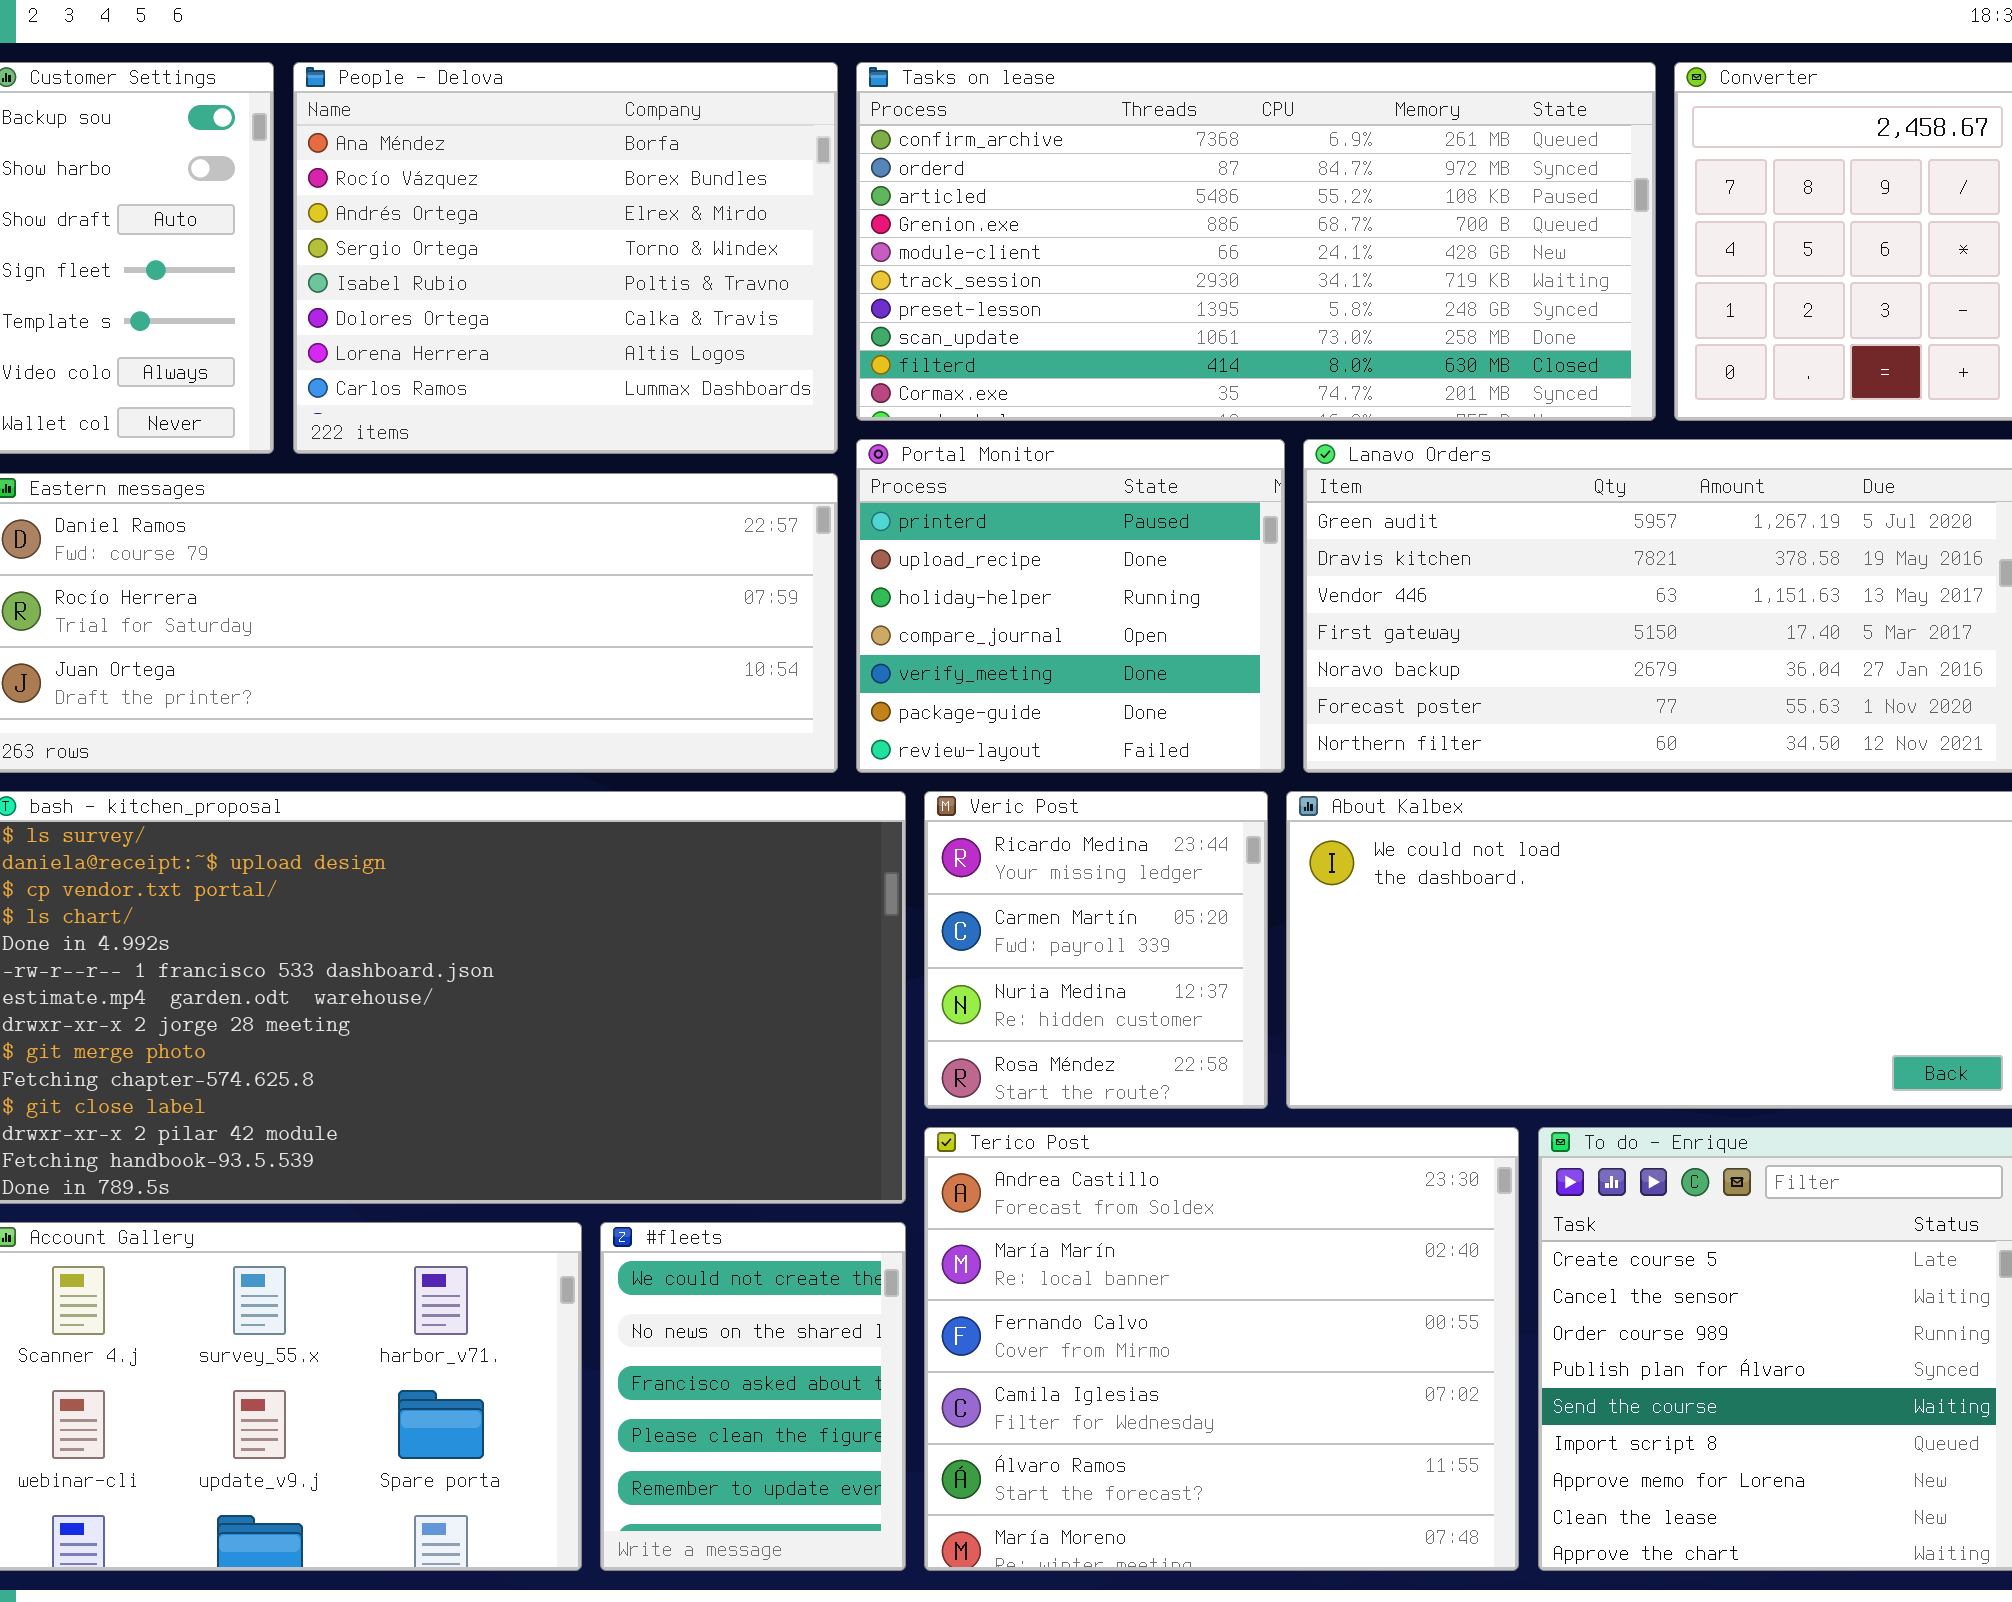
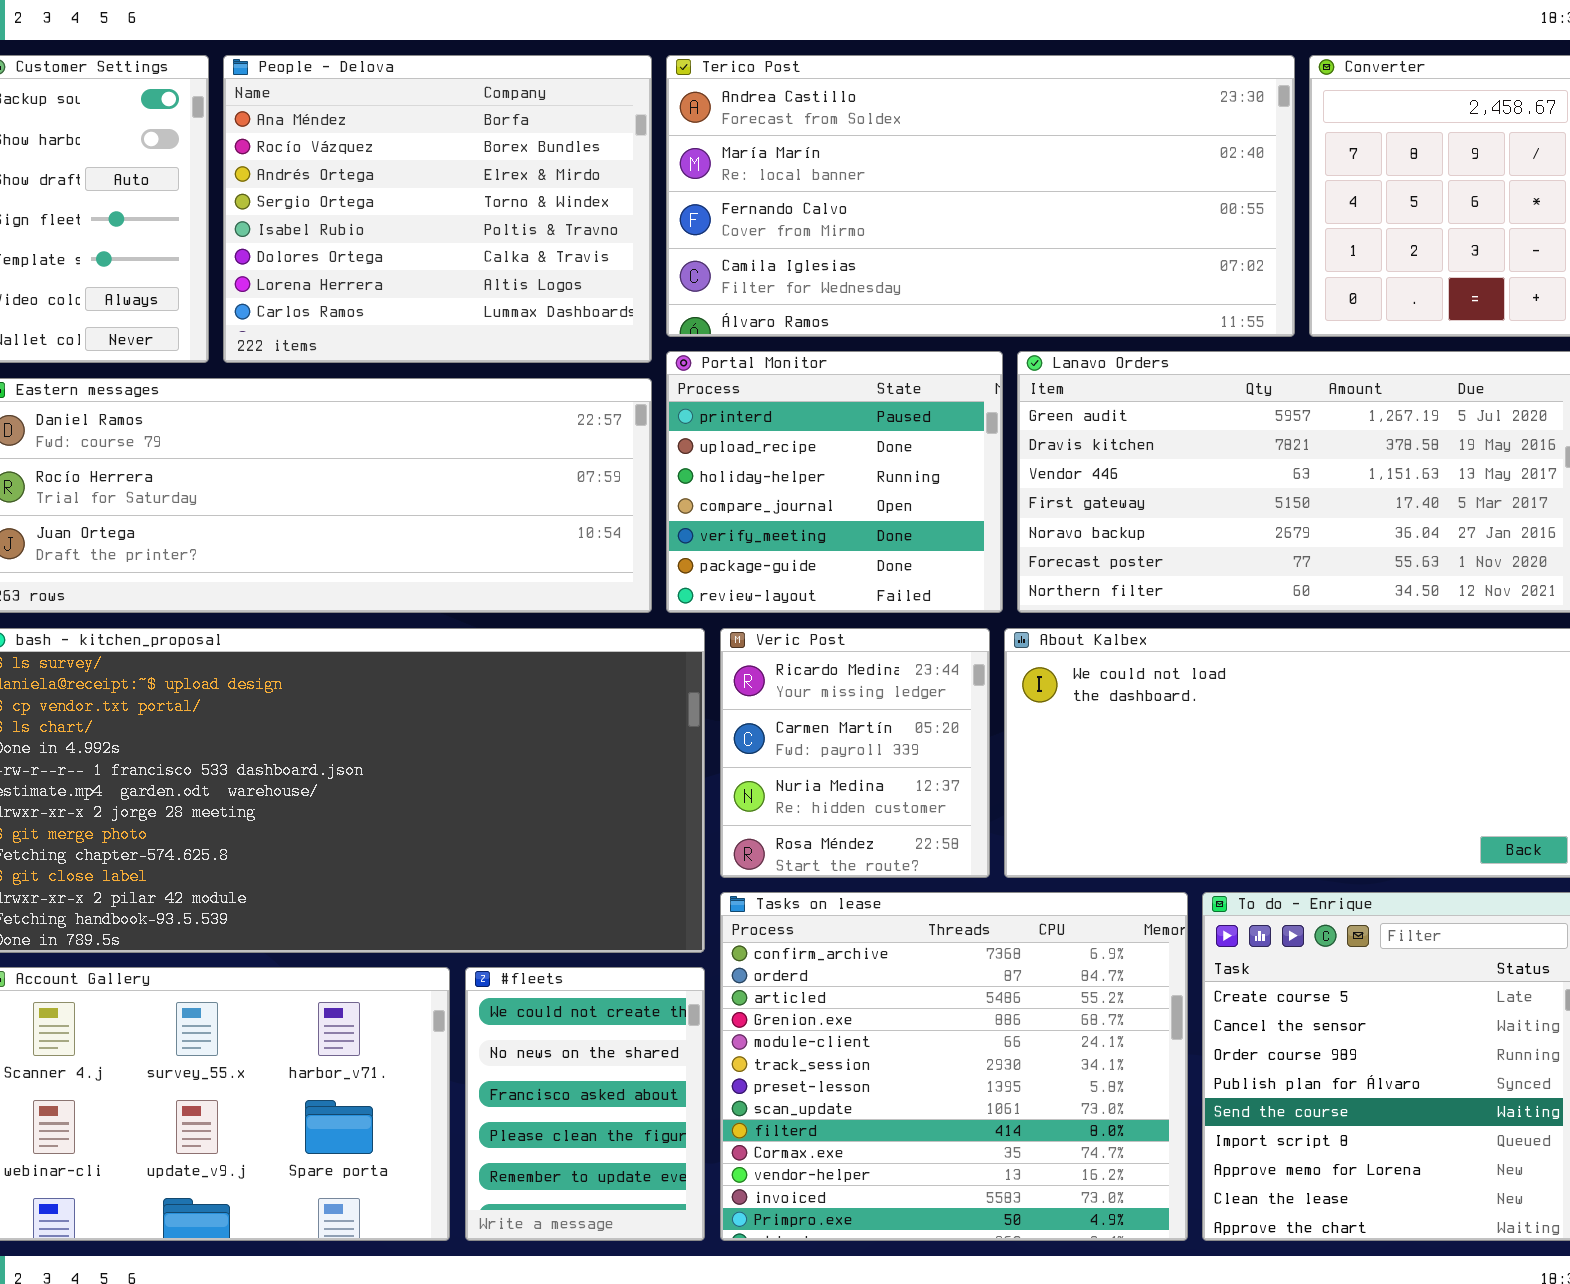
Tasks on lease: [856,62,1656,421] -> [720,892,1188,1241], moved, resized
Terico Post: [924,1127,1519,1571] -> [666,55,1295,337], moved, resized

